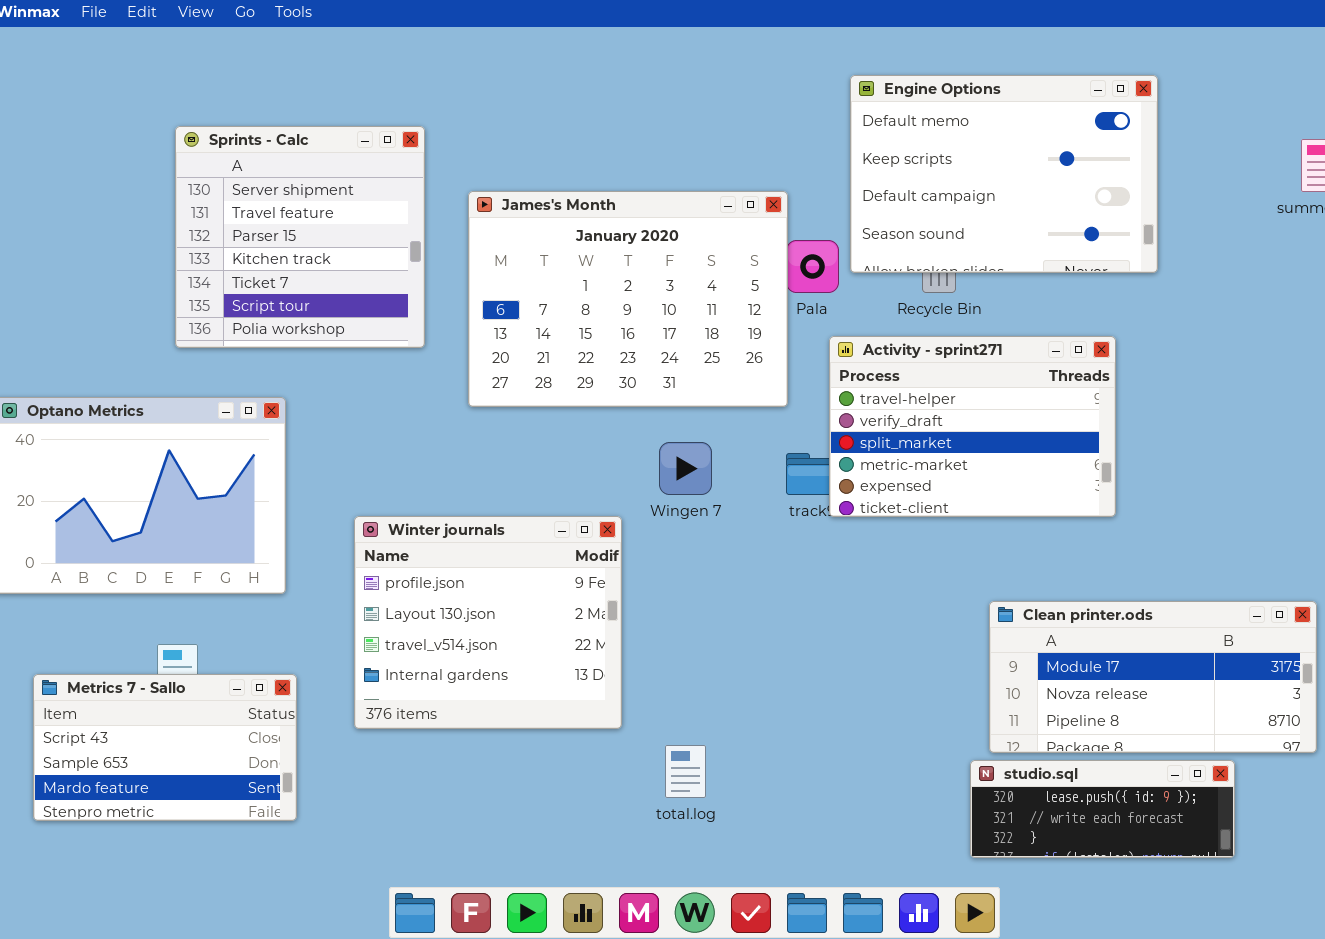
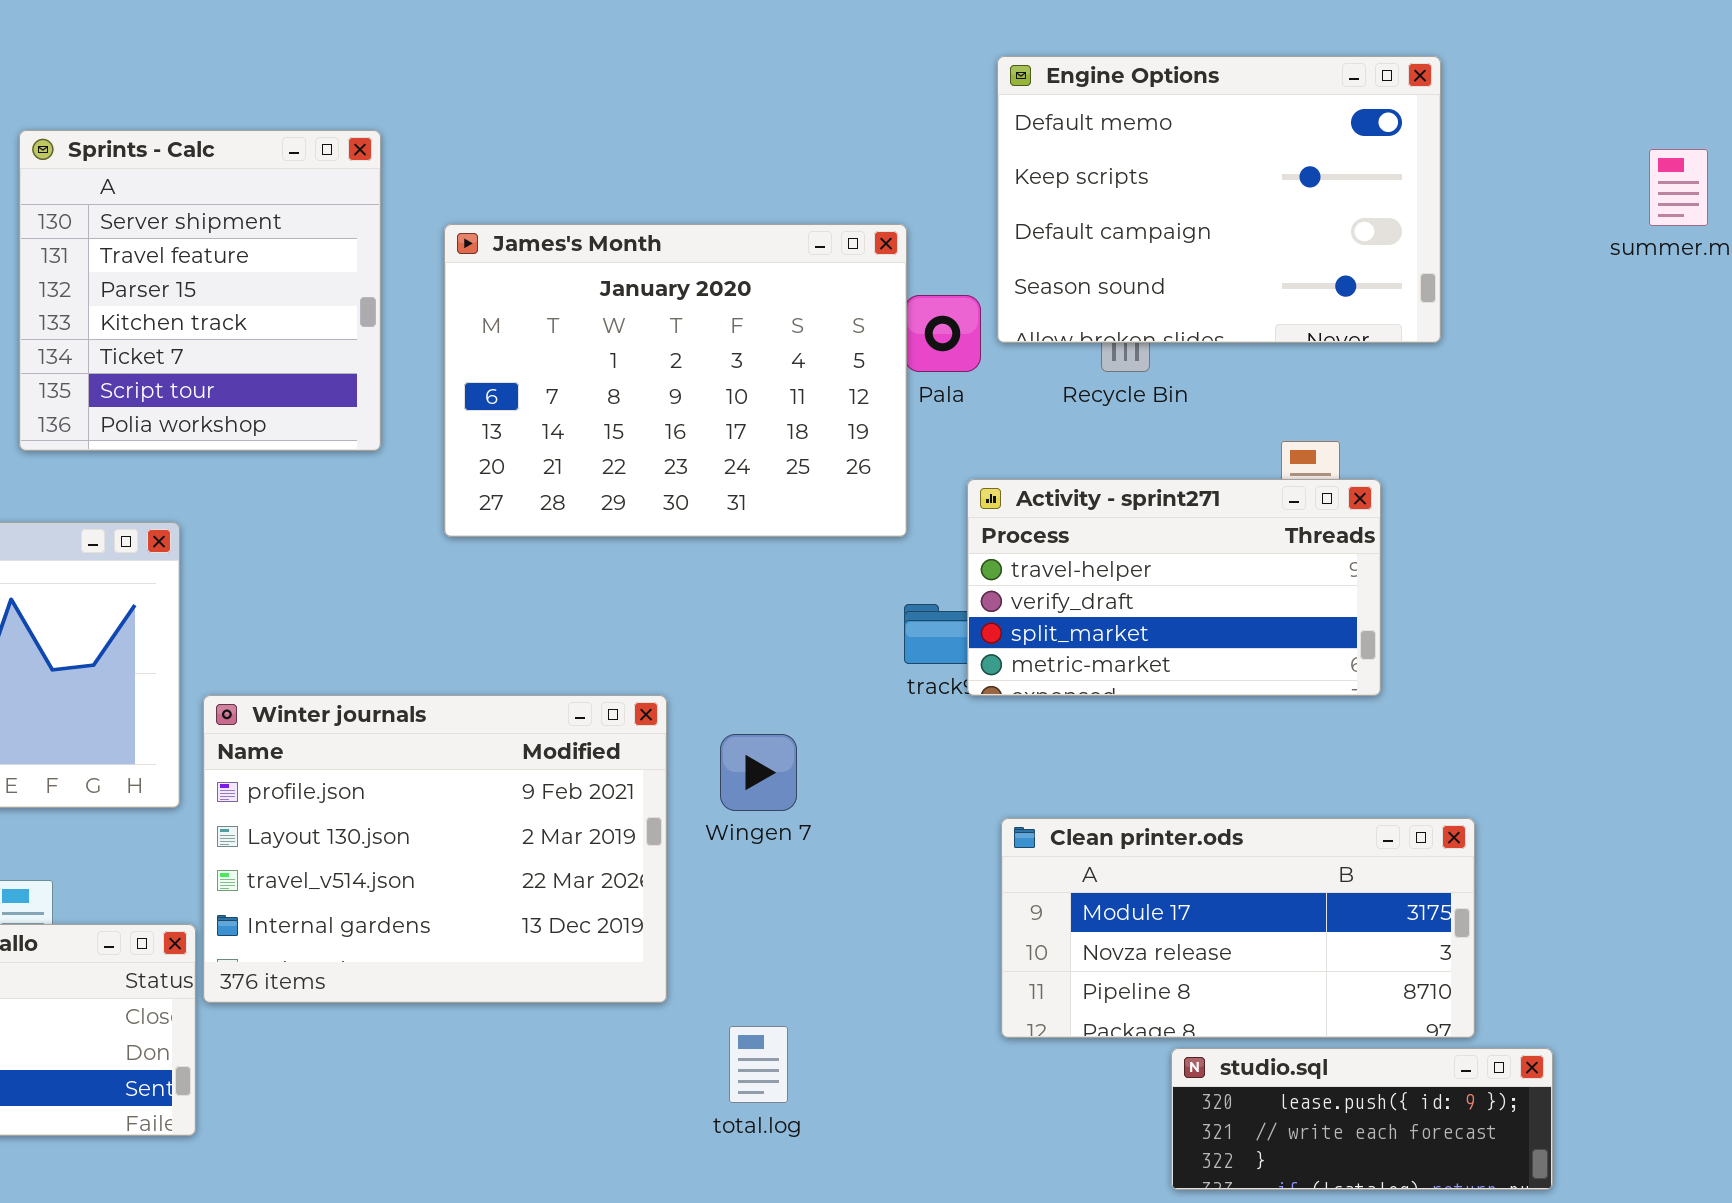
Activity - sprint271: [829,336,1116,517] -> [967,479,1381,696], resized
Wingen 7: [659,442,712,495] -> [720,734,797,811], moved
Winter journals: [354,516,622,729] -> [203,695,667,1003], resized
Clean printer.ods: [989,601,1317,753] -> [1001,818,1475,1038], moved

